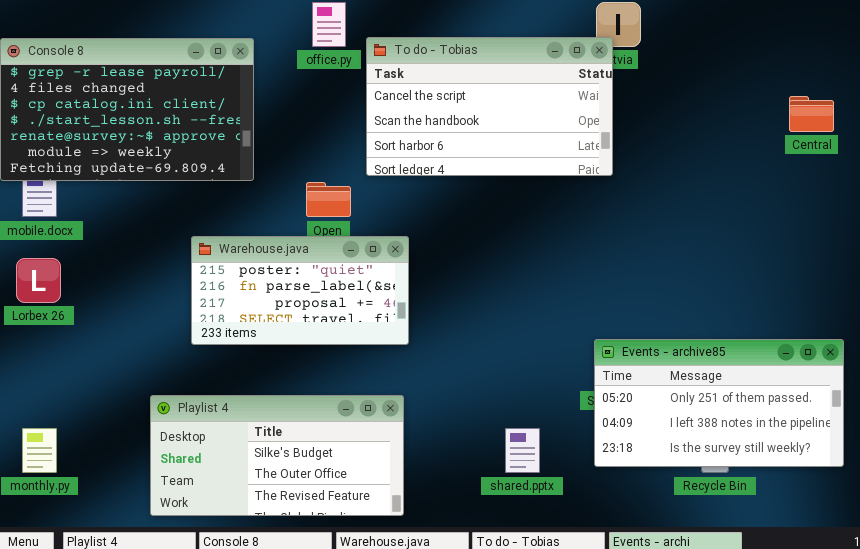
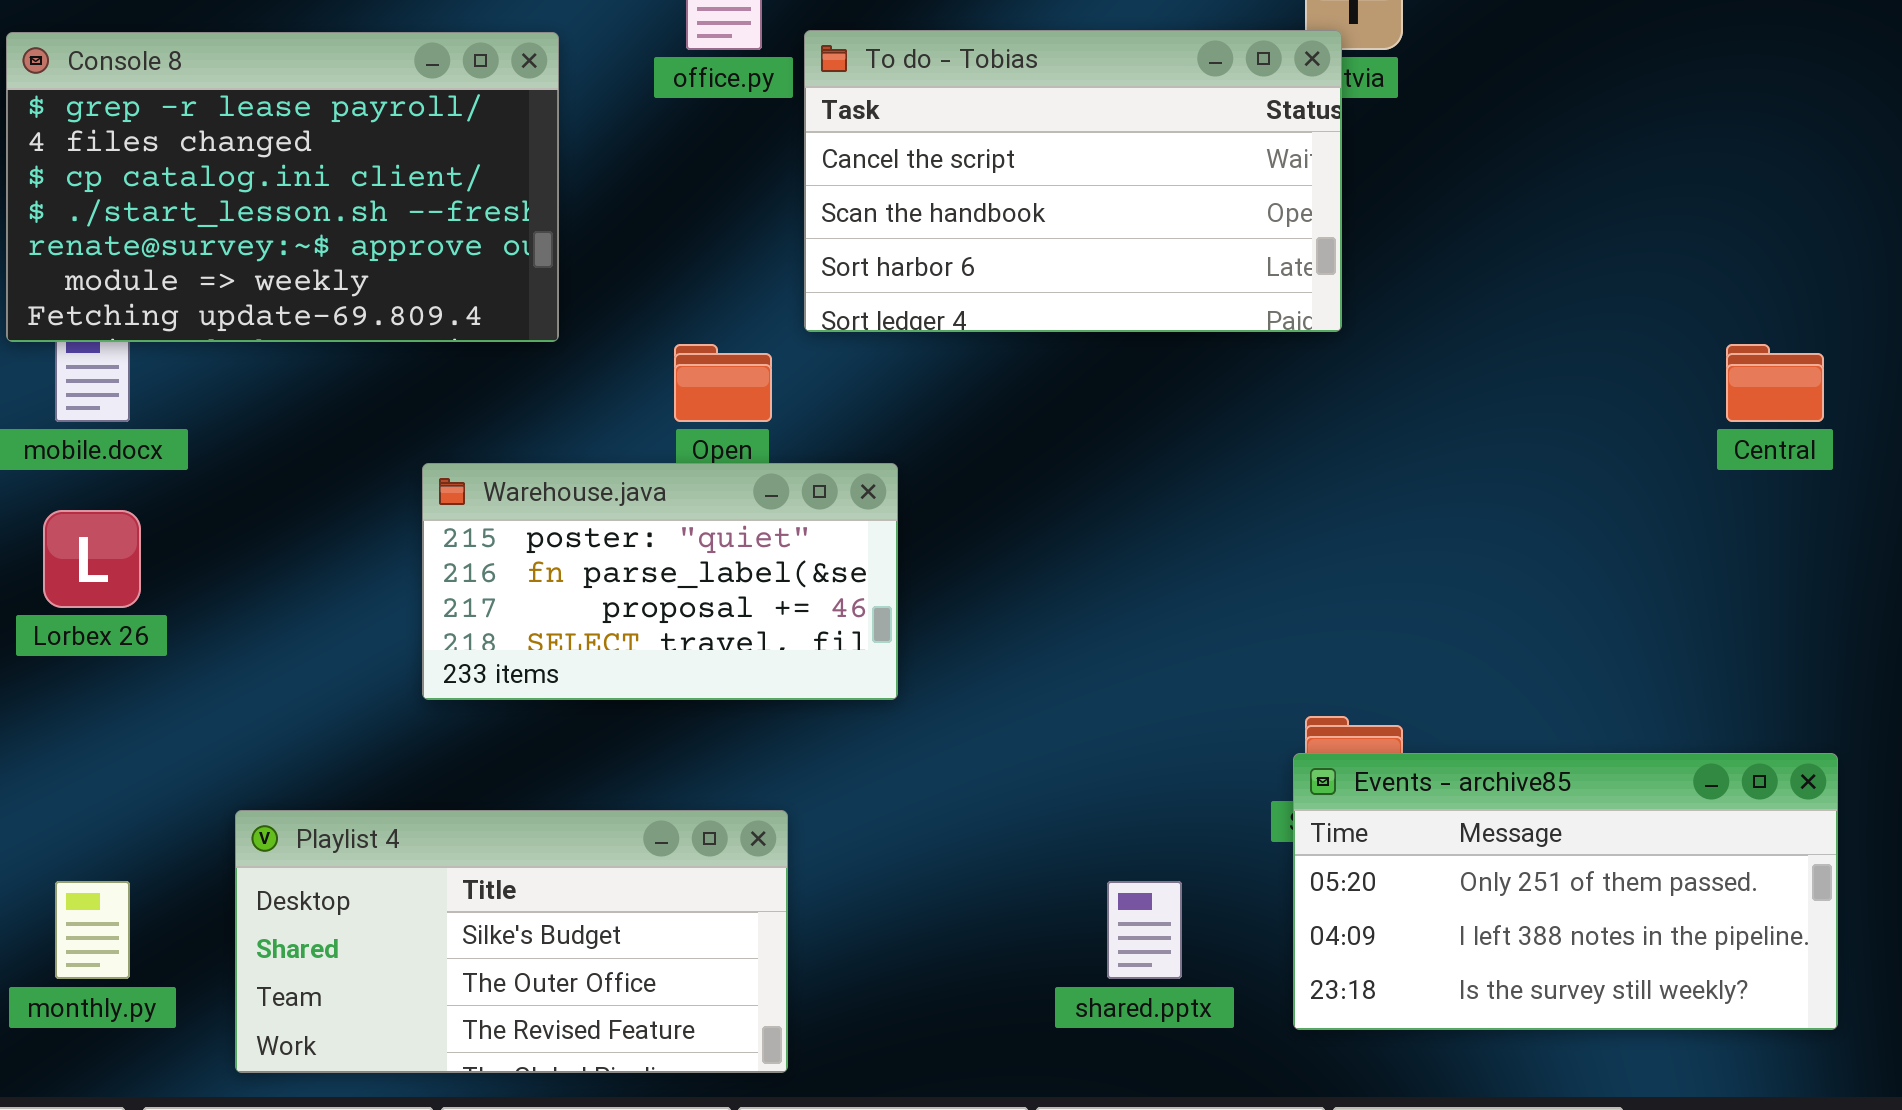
Central: [789,96,834,132] -> [1726,344,1824,422], moved
Events - archive85: [594,339,844,467] -> [1293,753,1838,1030], moved
Playlist 4: [150,395,404,516] -> [235,810,788,1073], moved

